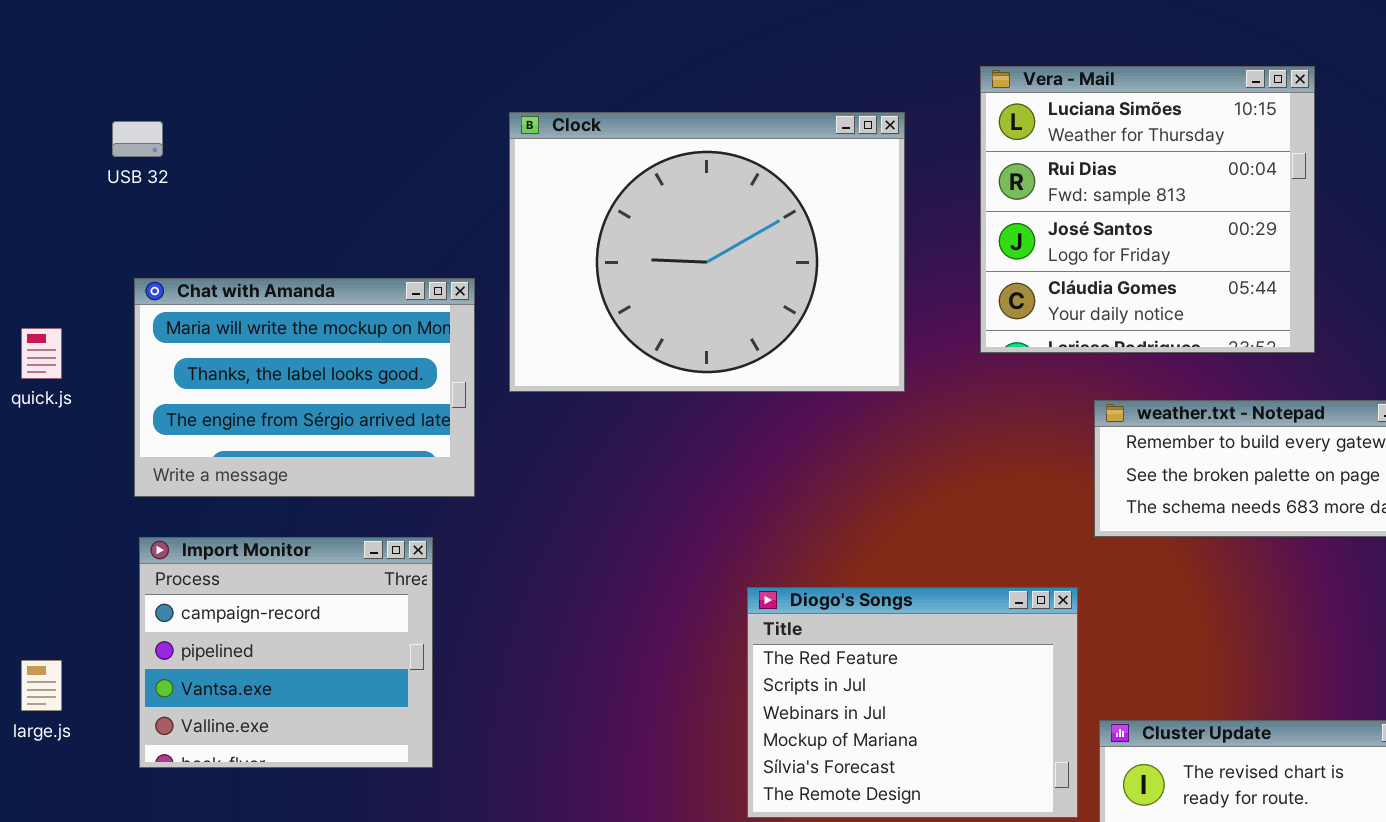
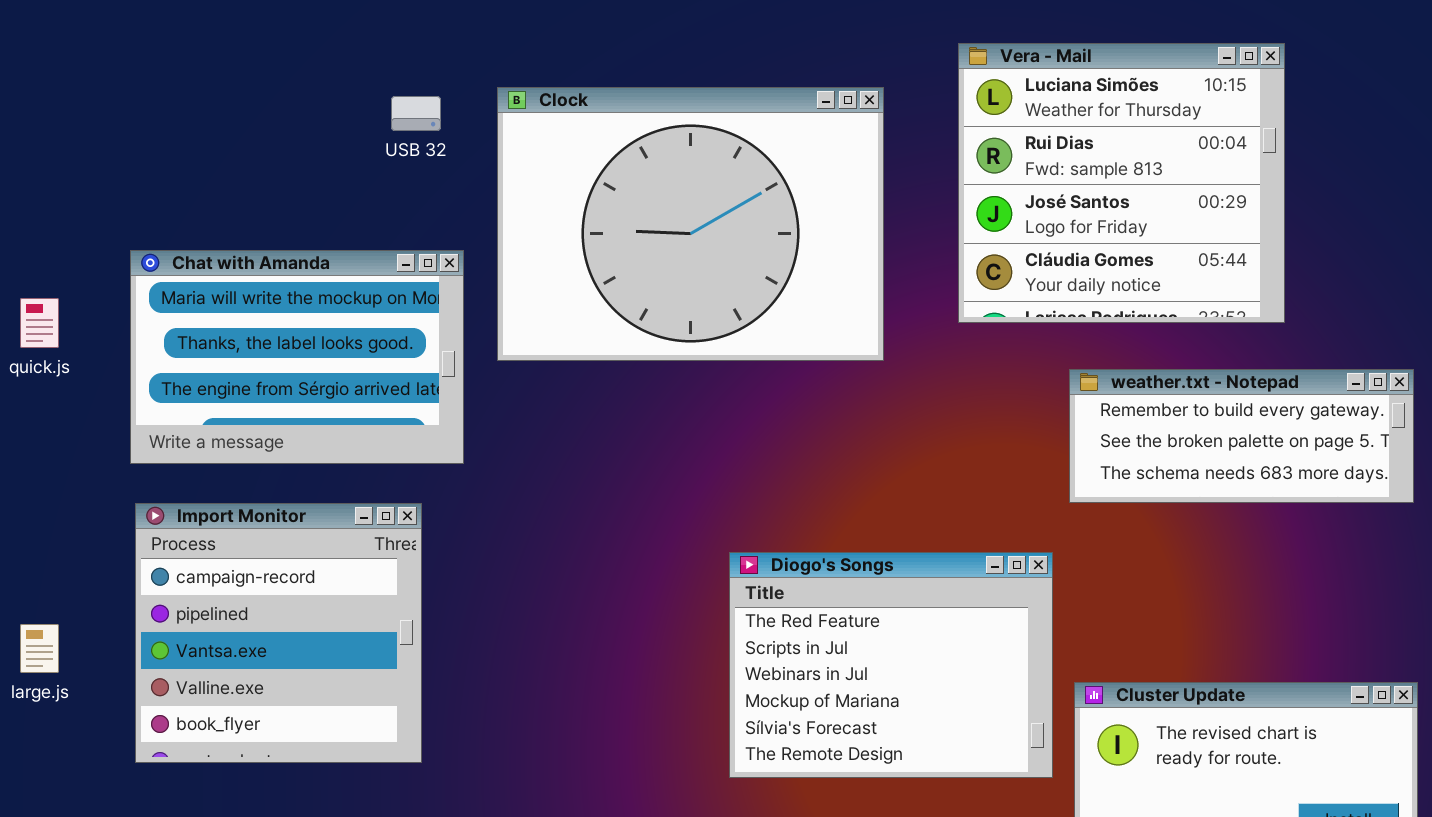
USB 32: [112,121,163,157] -> [391,96,441,131], moved
Import Monitor: [139,537,433,768] -> [135,503,422,763], resized

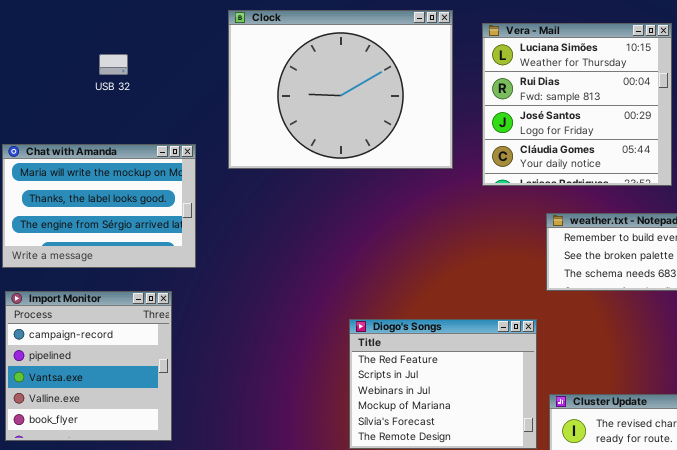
Clock: [497,87,884,361] -> [228,10,453,169], moved
USB 32: [391,96,441,131] -> [99,54,128,75], moved

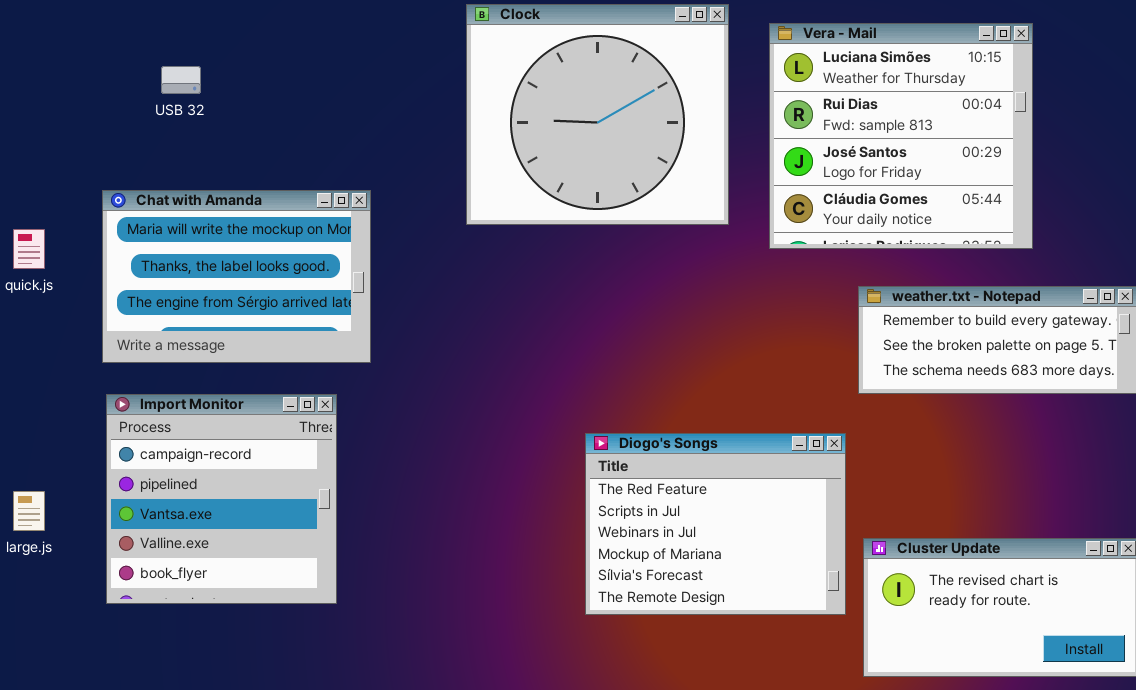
Clock: [228,10,453,169] -> [466,4,729,225], resized
USB 32: [99,54,128,75] -> [161,66,201,94], moved

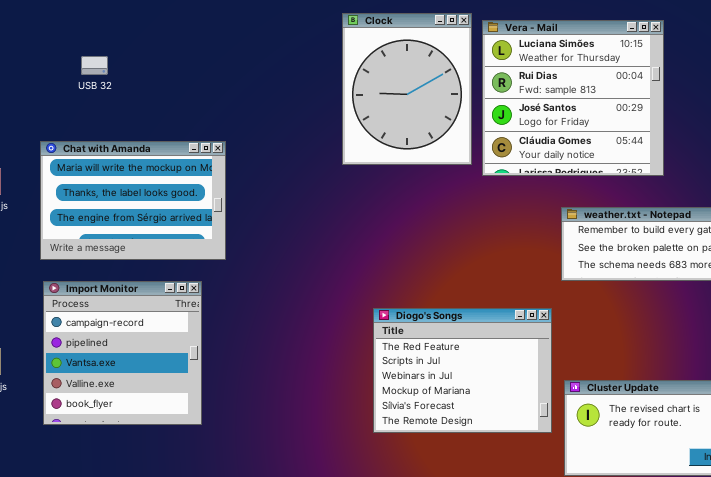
Clock: [466,4,729,225] -> [342,13,472,165], resized
Vera - Mail: [769,23,1033,249] -> [482,20,664,176], moved

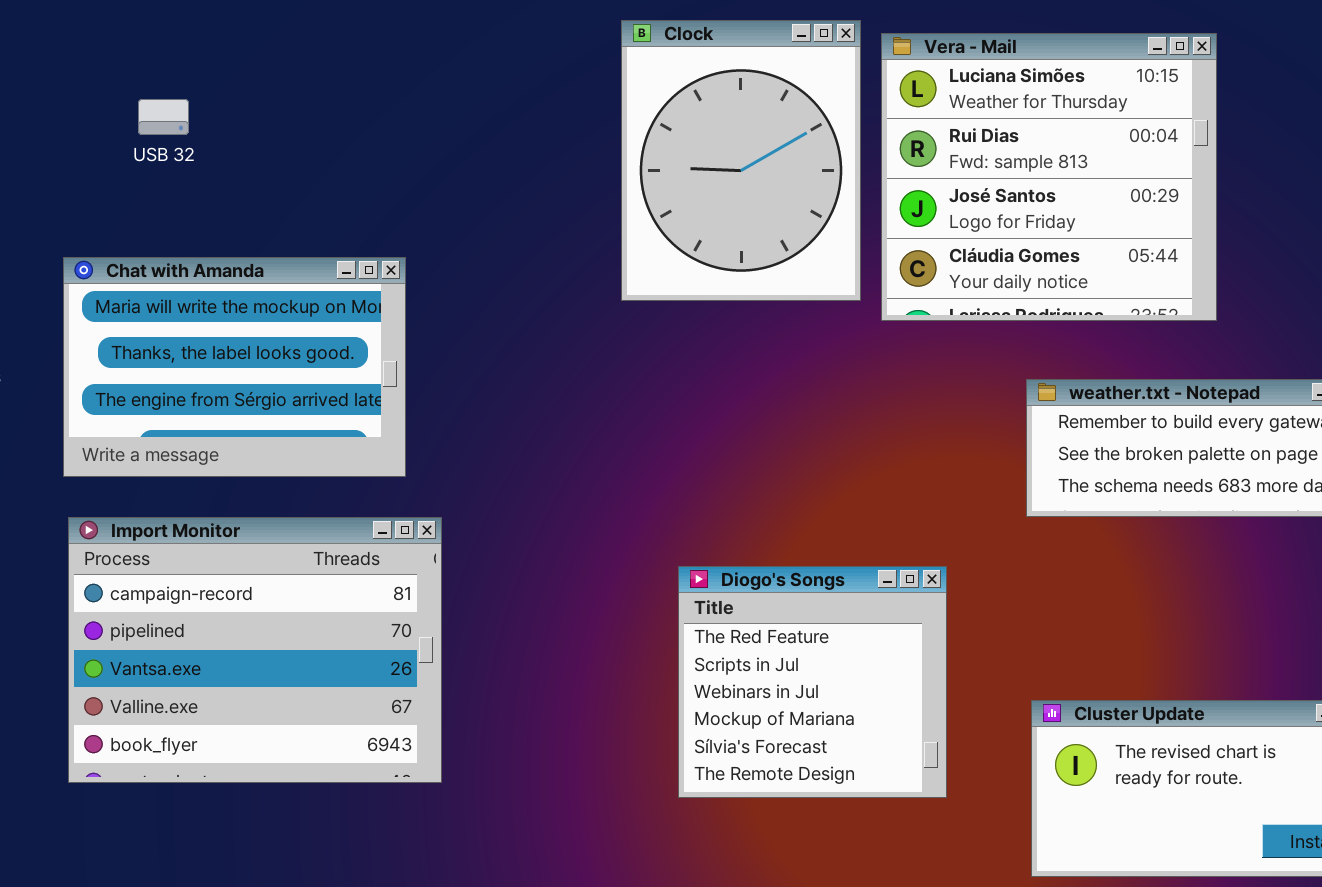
Import Monitor: [43,281,202,425] -> [68,517,442,783], resized
Diogo's Songs: [373,308,552,433] -> [678,566,947,798], resized

